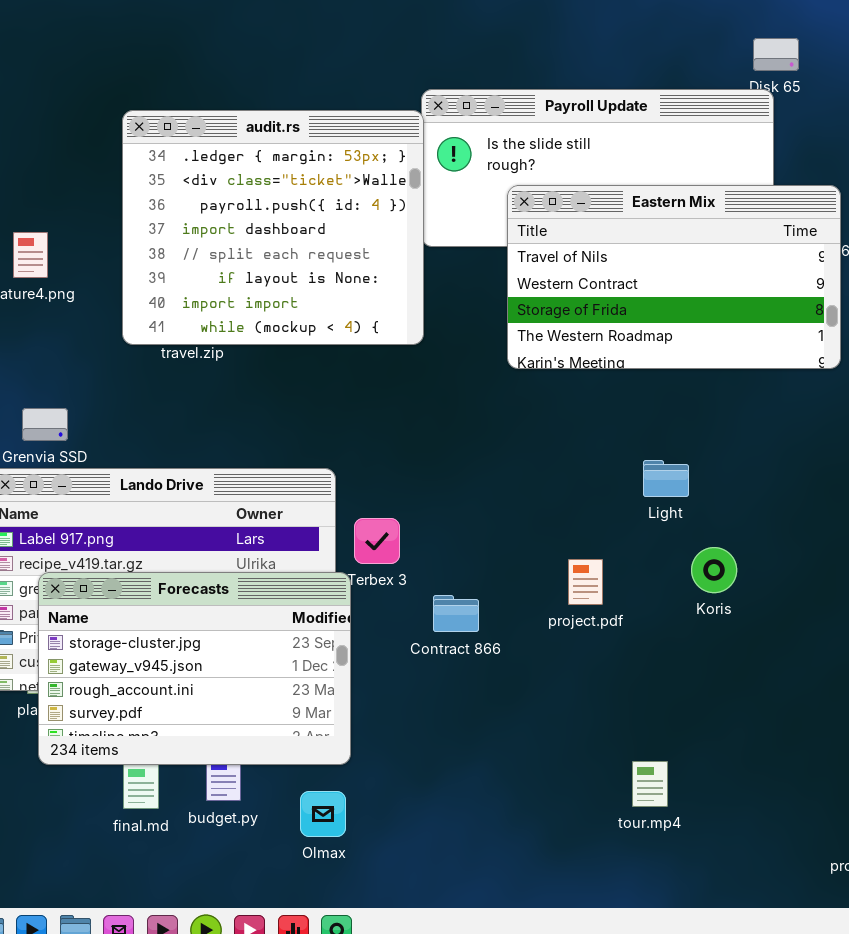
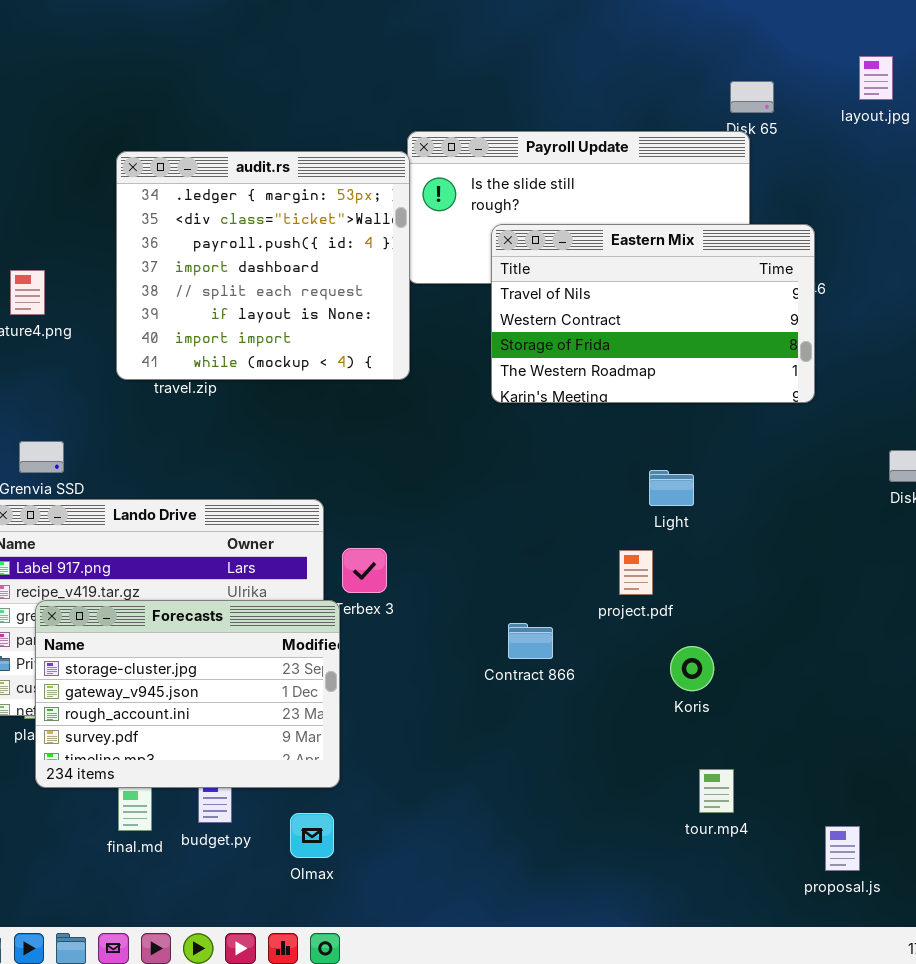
Light: [643,460,689,497] -> [649,470,694,506], moved
Koris: [691,547,737,593] -> [670,646,714,691], moved
project.pdf: [568,559,603,605] -> [619,550,653,595], moved
Contract 866: [433,595,479,632] -> [508,623,553,659], moved
tour.mp4: [632,761,668,807] -> [699,769,734,813], moved

